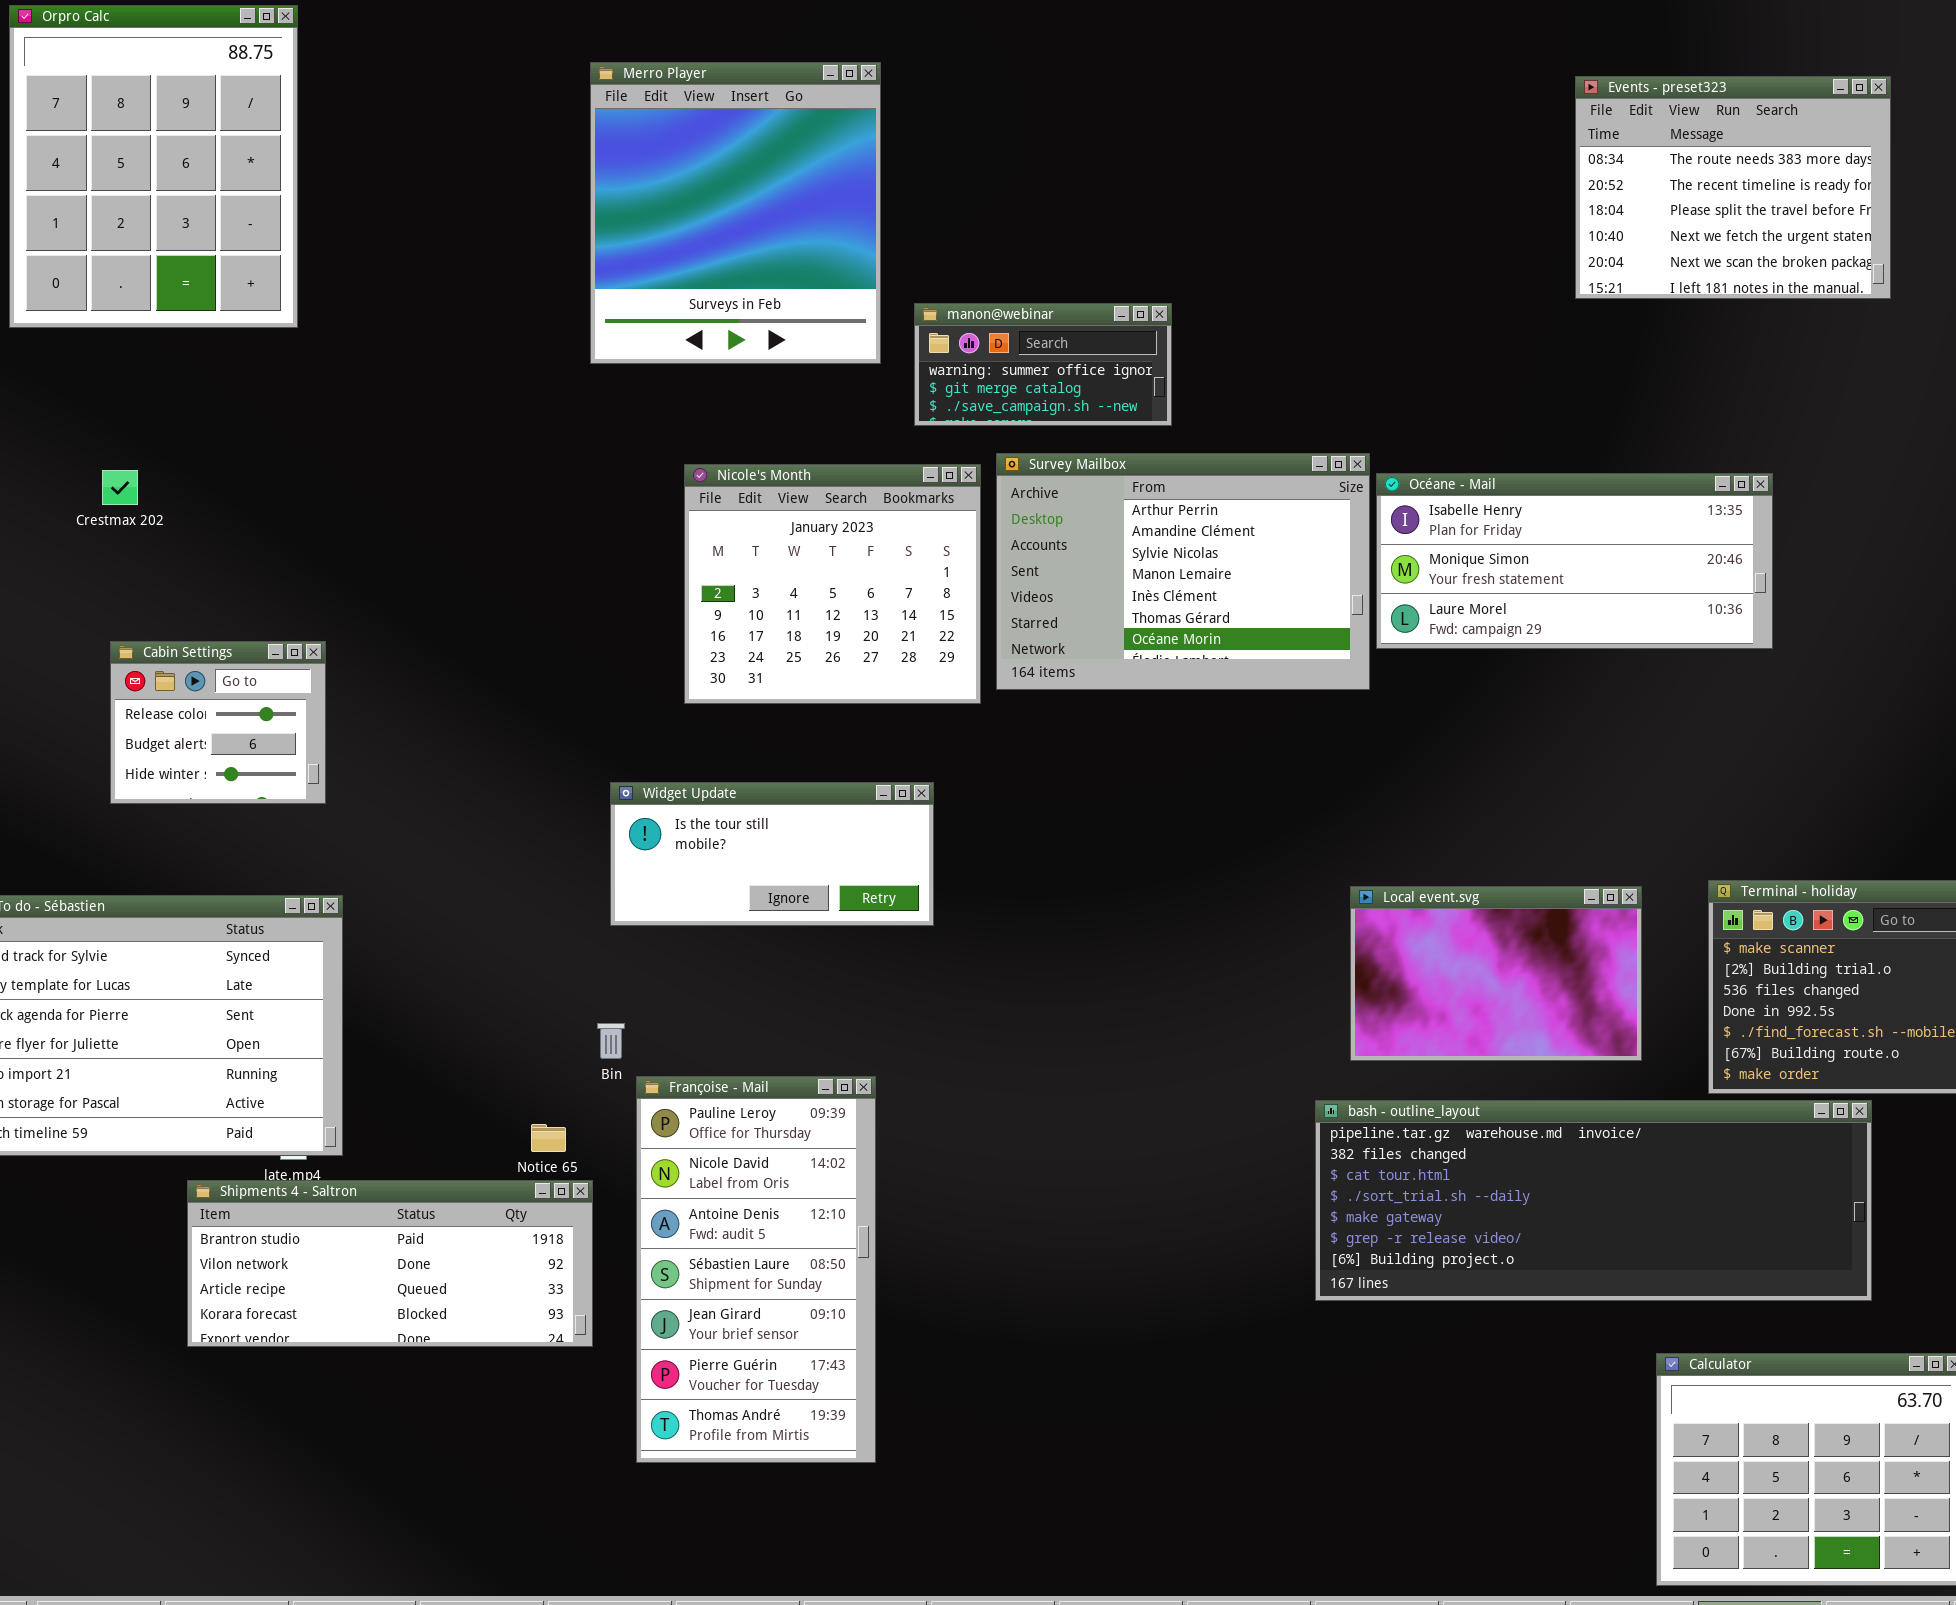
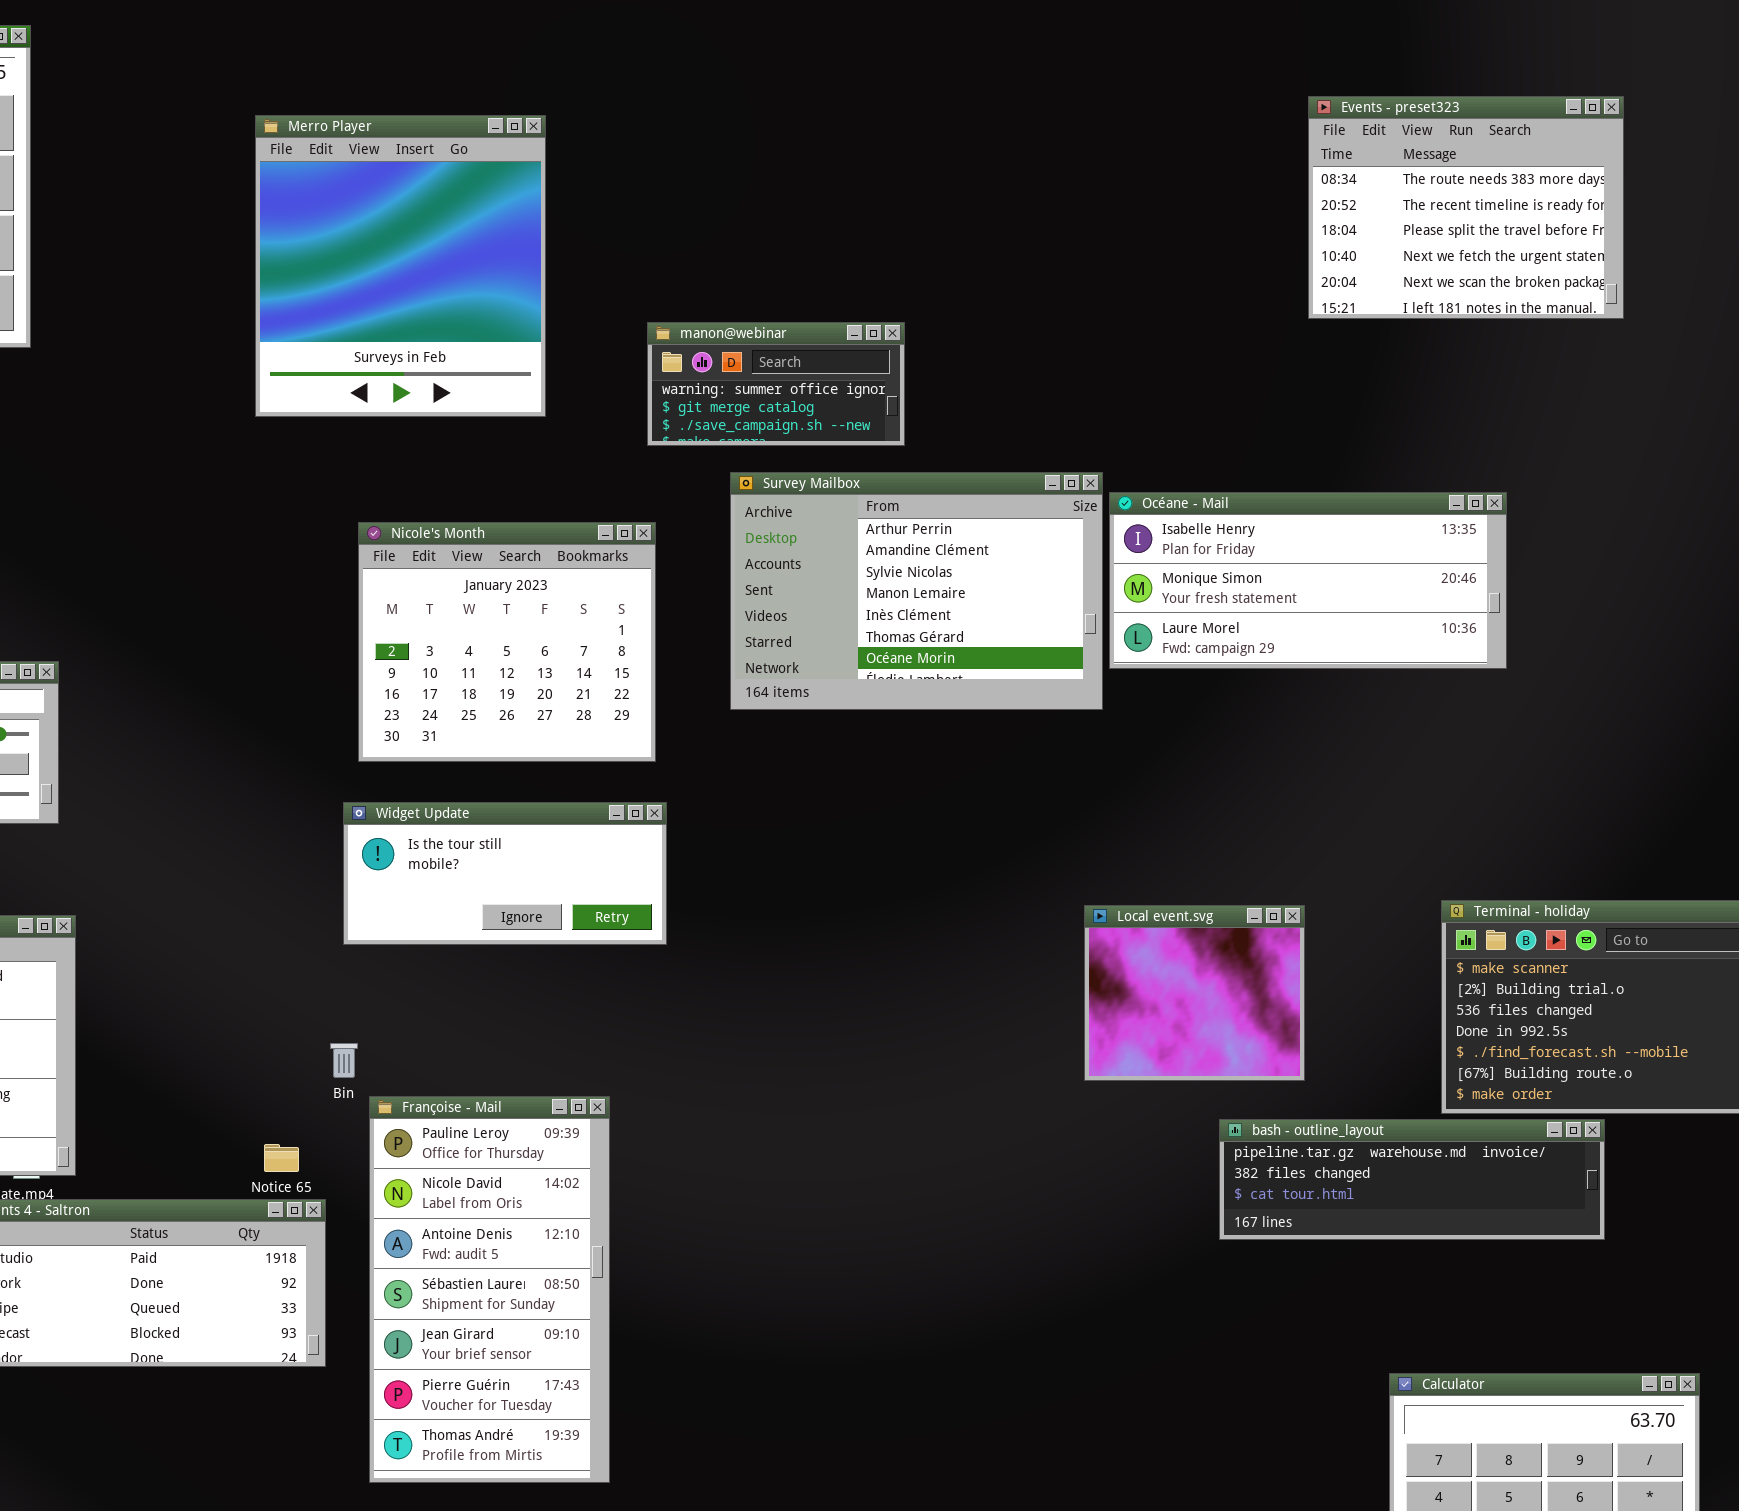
Merro Player: [590,62,881,364] -> [255,115,546,417], moved
Nicole's Month: [684,464,981,704] -> [358,522,656,762], moved
Local event.svg: [1350,886,1642,1061] -> [1084,905,1305,1081], resized
bash - outline_layout: [1315,1100,1872,1301] -> [1219,1119,1605,1240], resized

